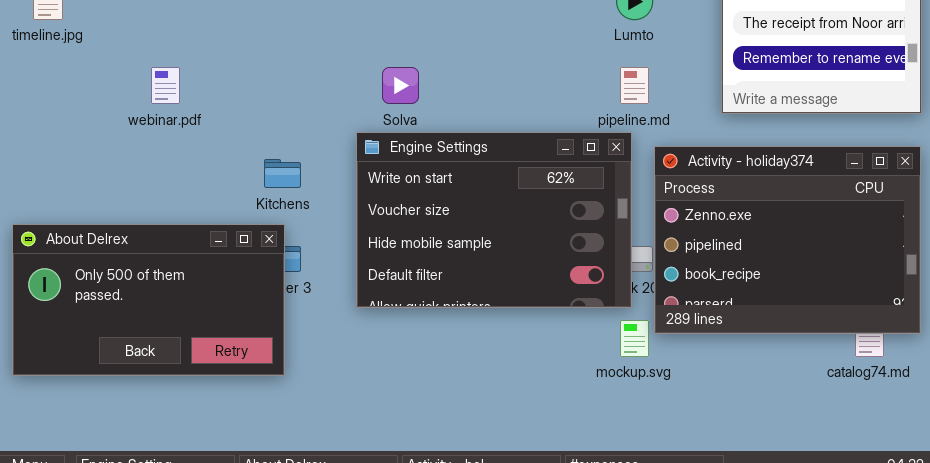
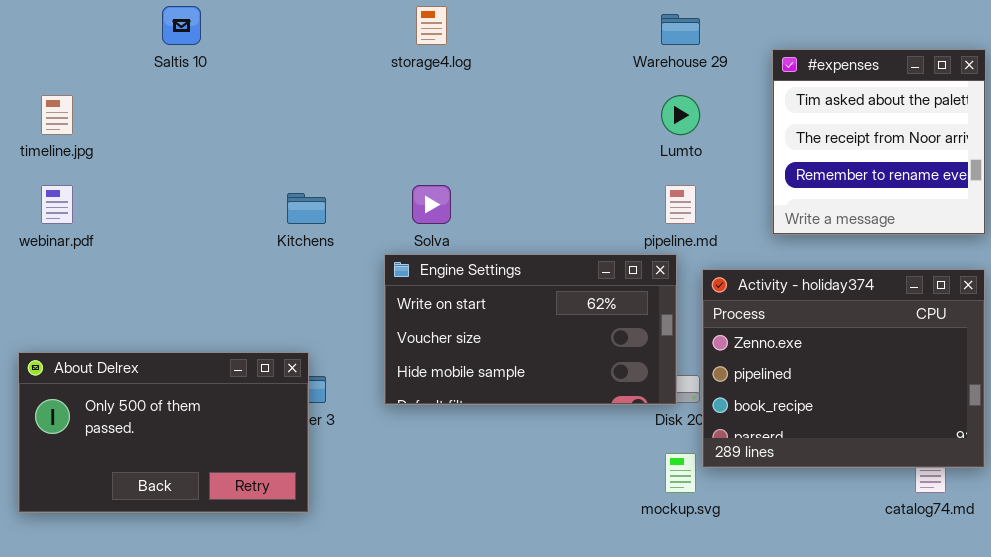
webinar.pdf: [151,67,180,104] -> [41,185,73,224], moved
Engine Settings: [356,132,632,308] -> [384,254,677,405], resized
Kitchens: [264,159,301,188] -> [287,193,326,224], moved

